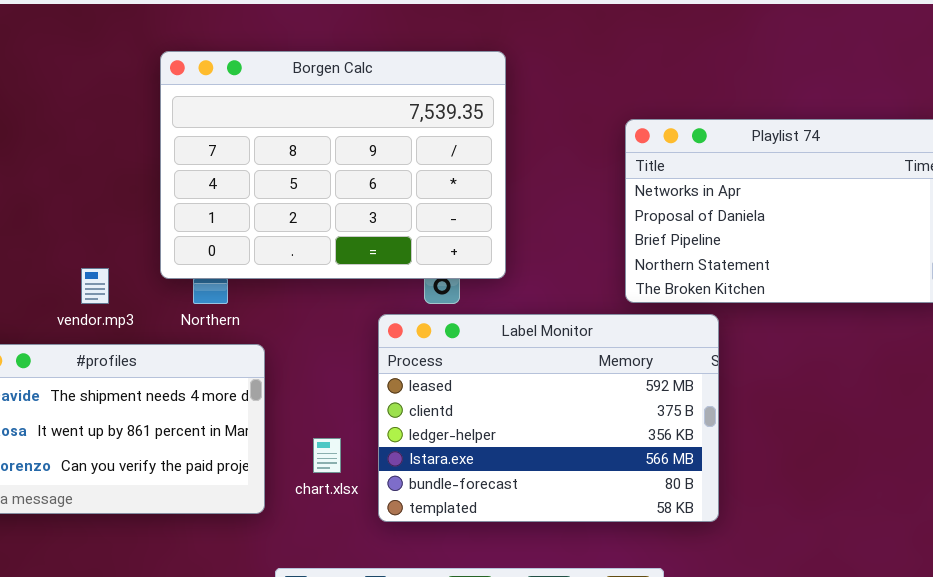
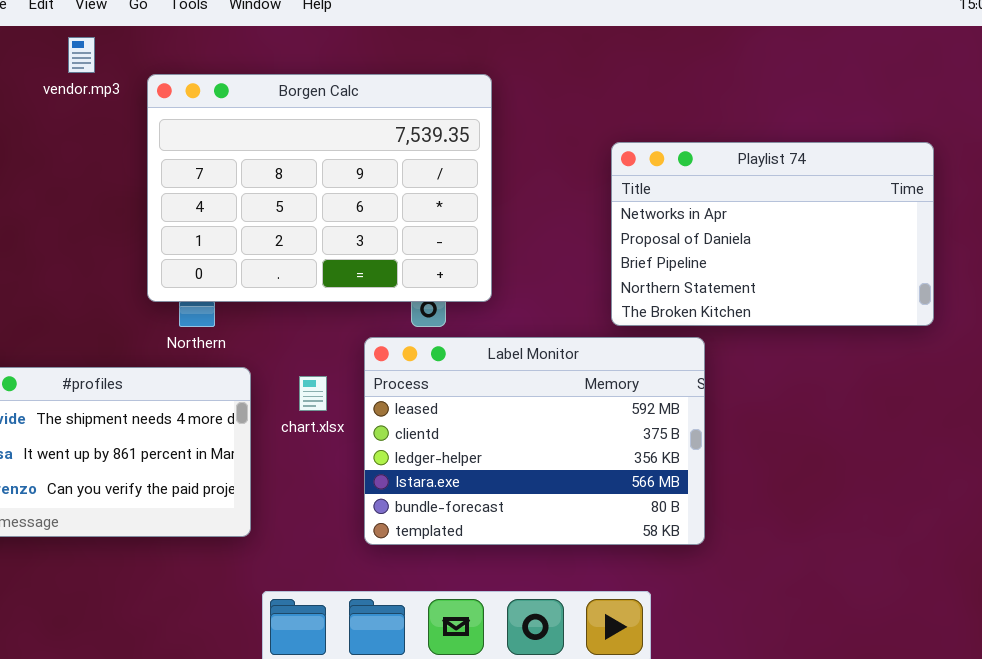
vendor.mp3: [81,268,109,304] -> [68,37,95,73], moved
chart.xlsx: [313,438,341,473] -> [299,376,327,411], moved

